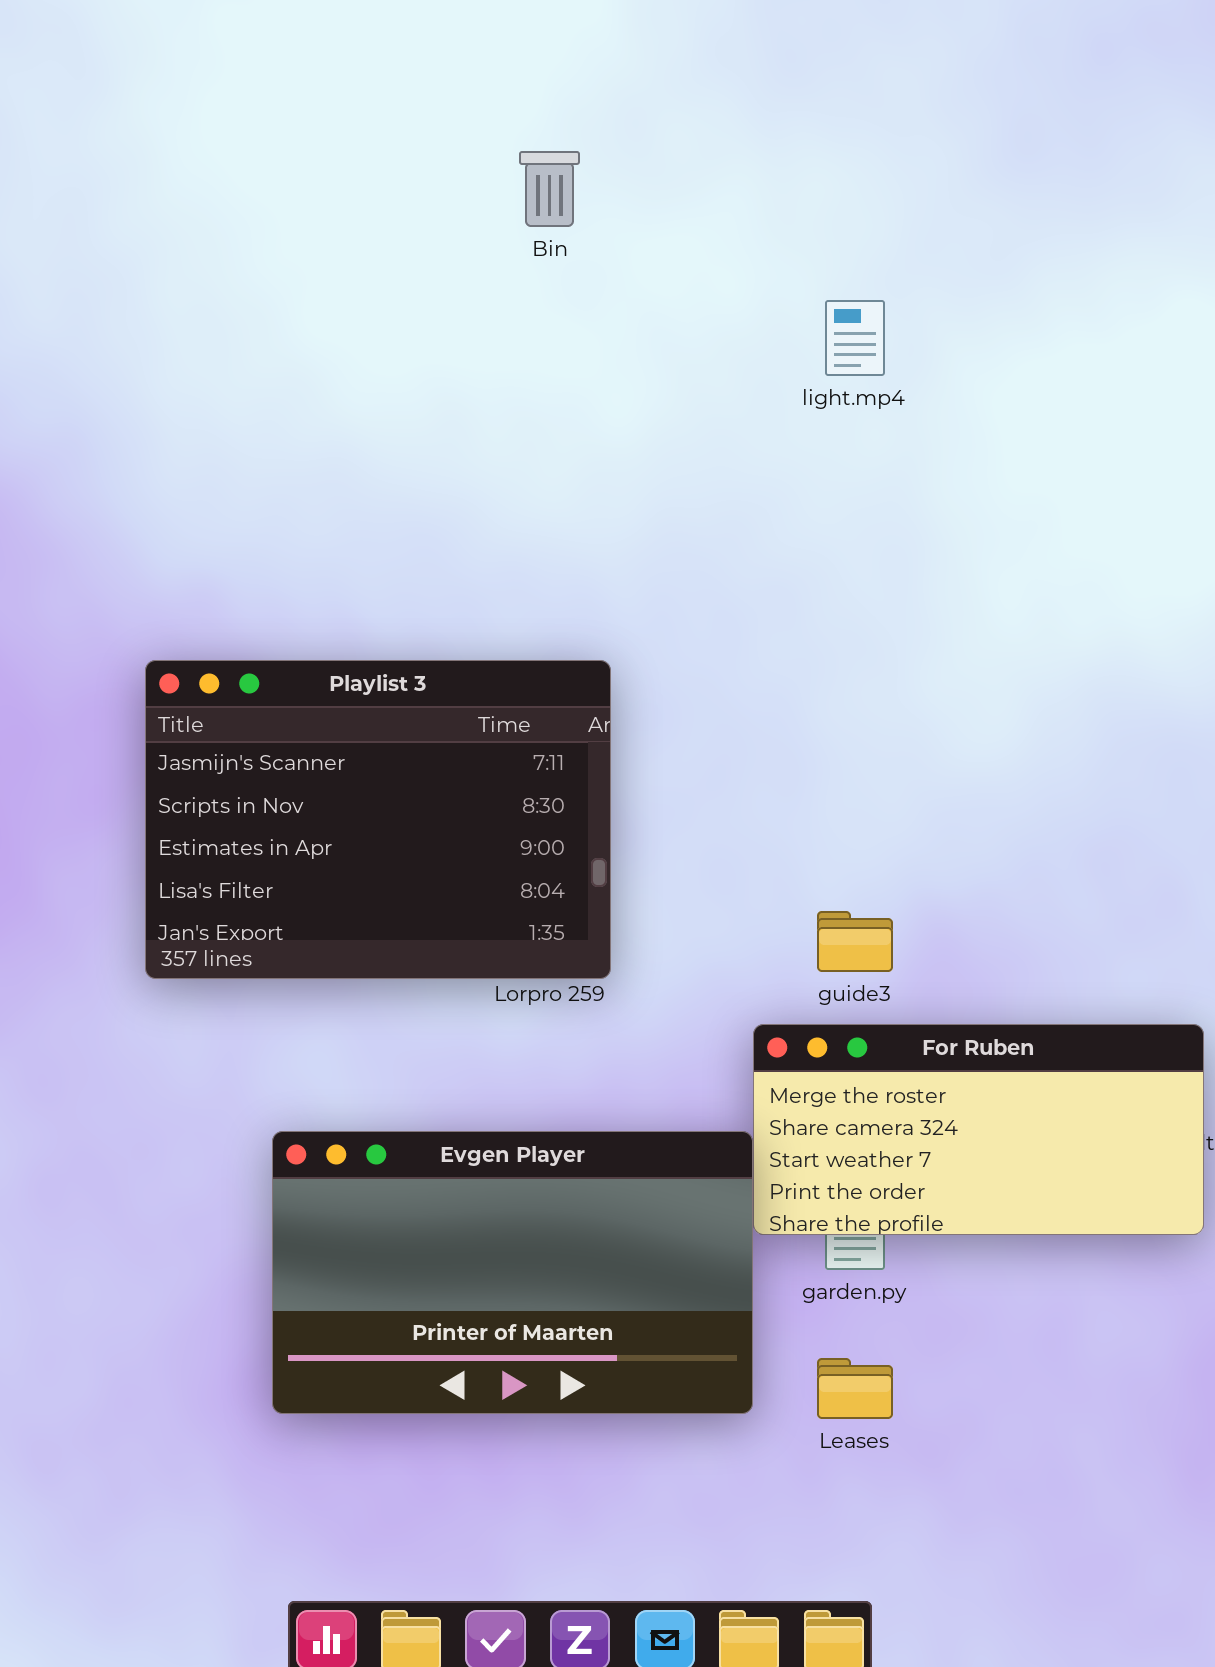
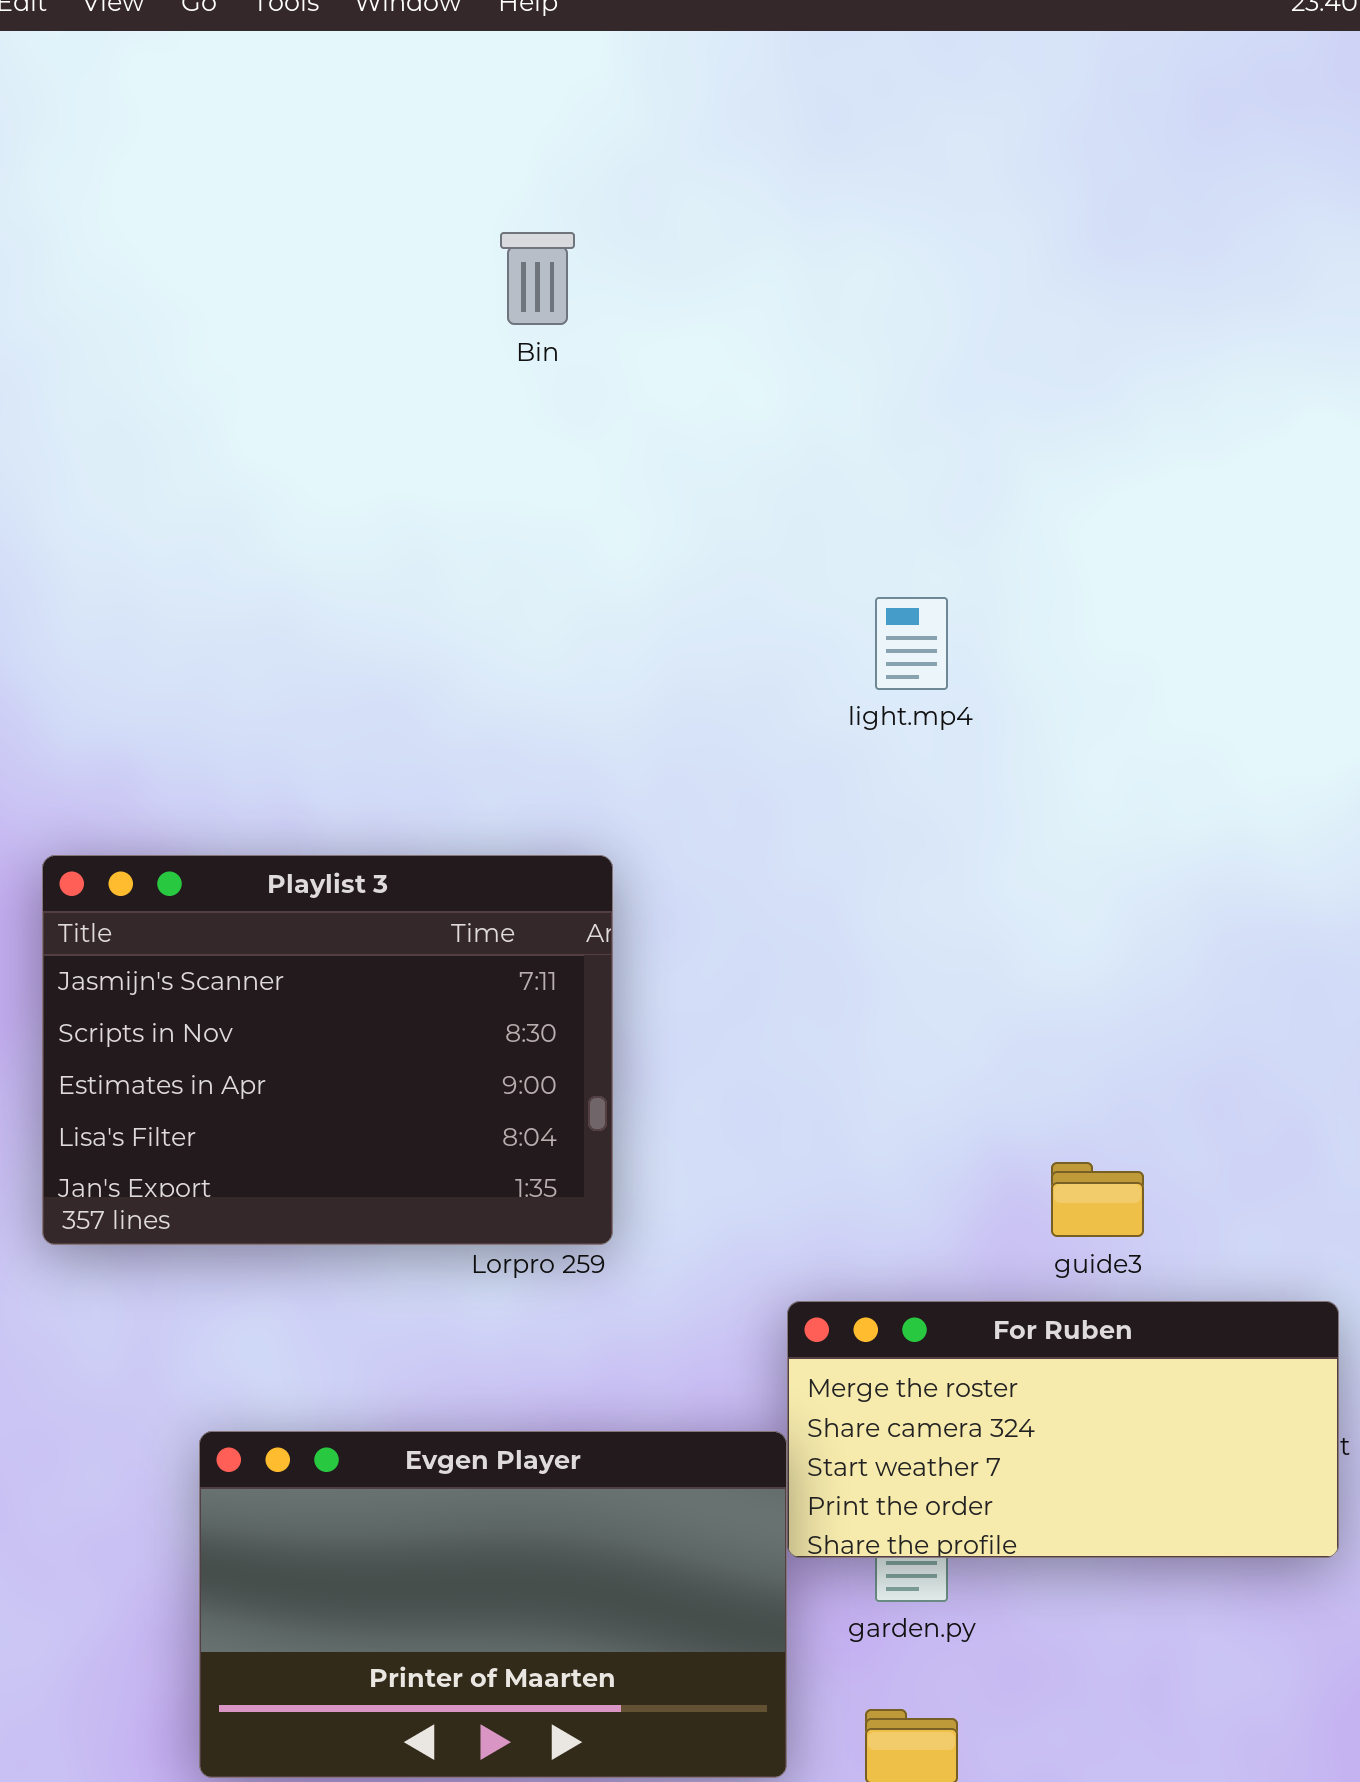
light.mp4: [825,300,885,376] -> [875,597,948,690], moved
guide3: [817,911,893,972] -> [1051,1162,1144,1237], moved

